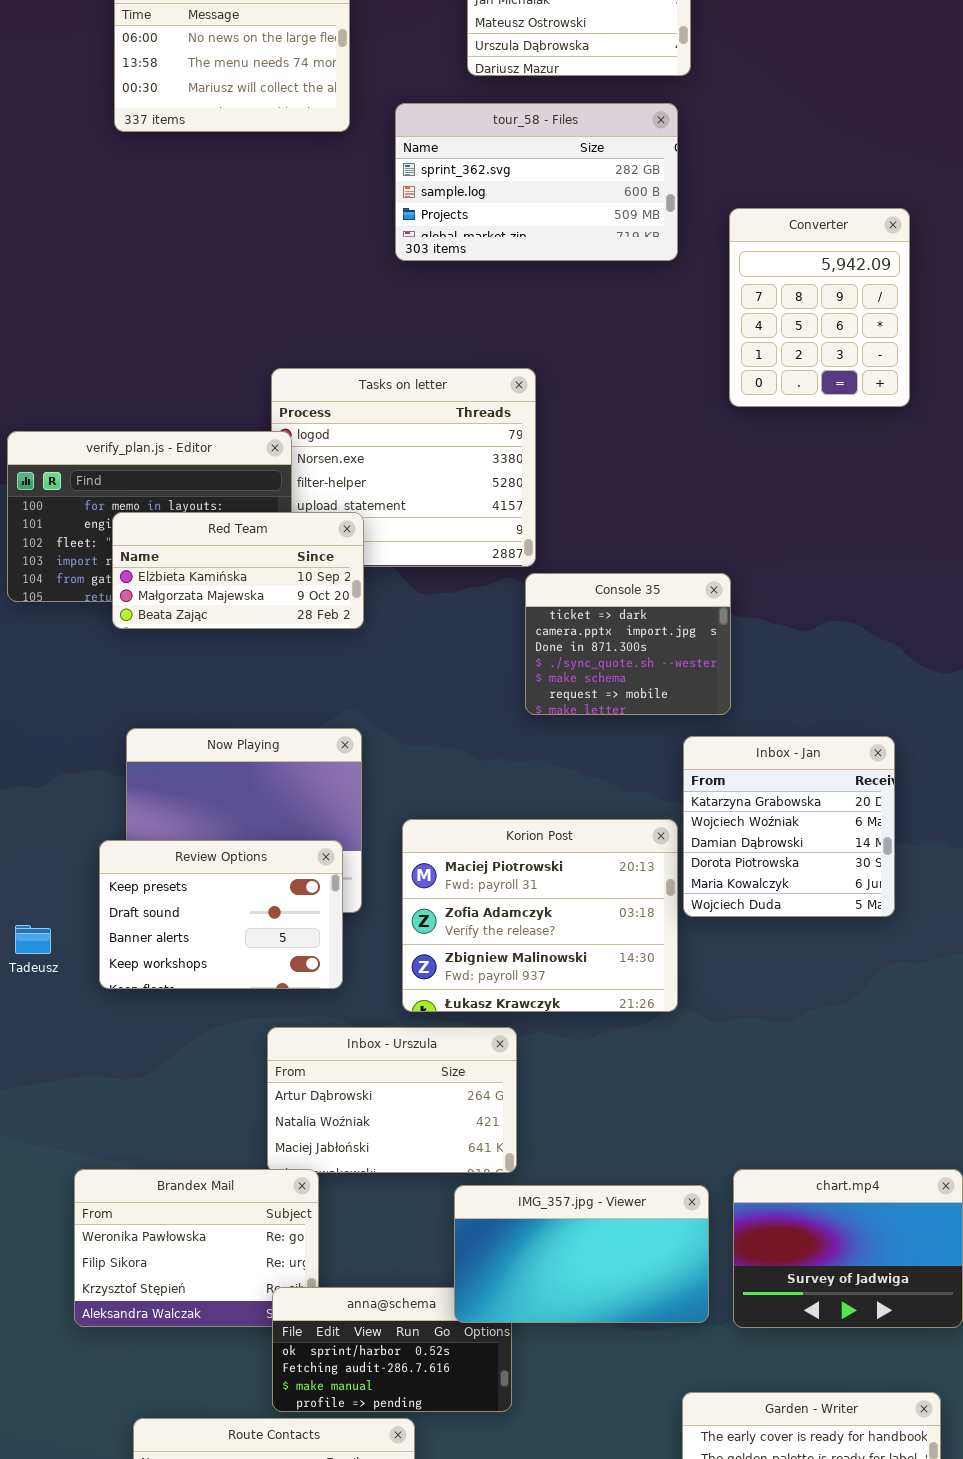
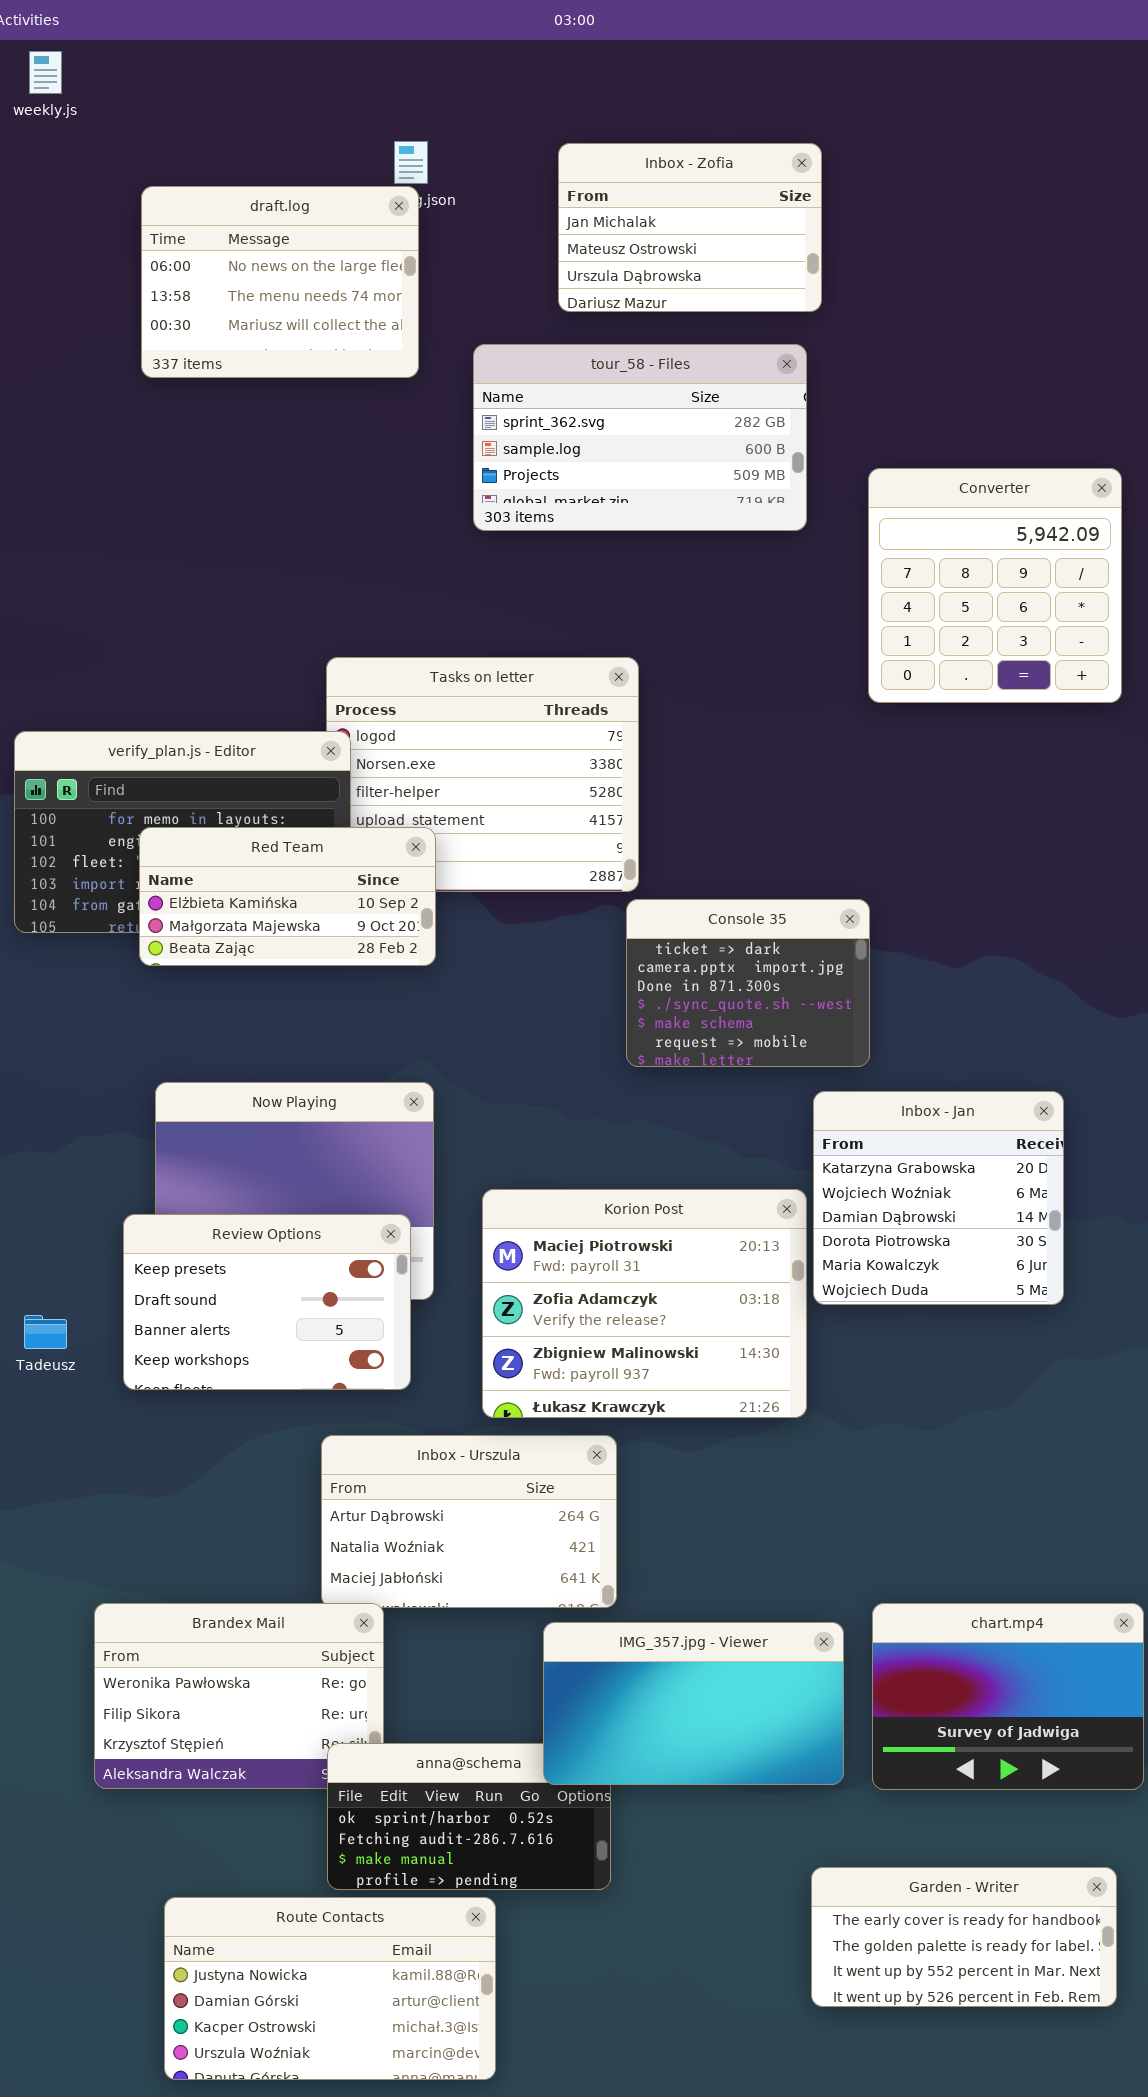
Converter: [729,208,910,407] -> [868,468,1122,703], resized

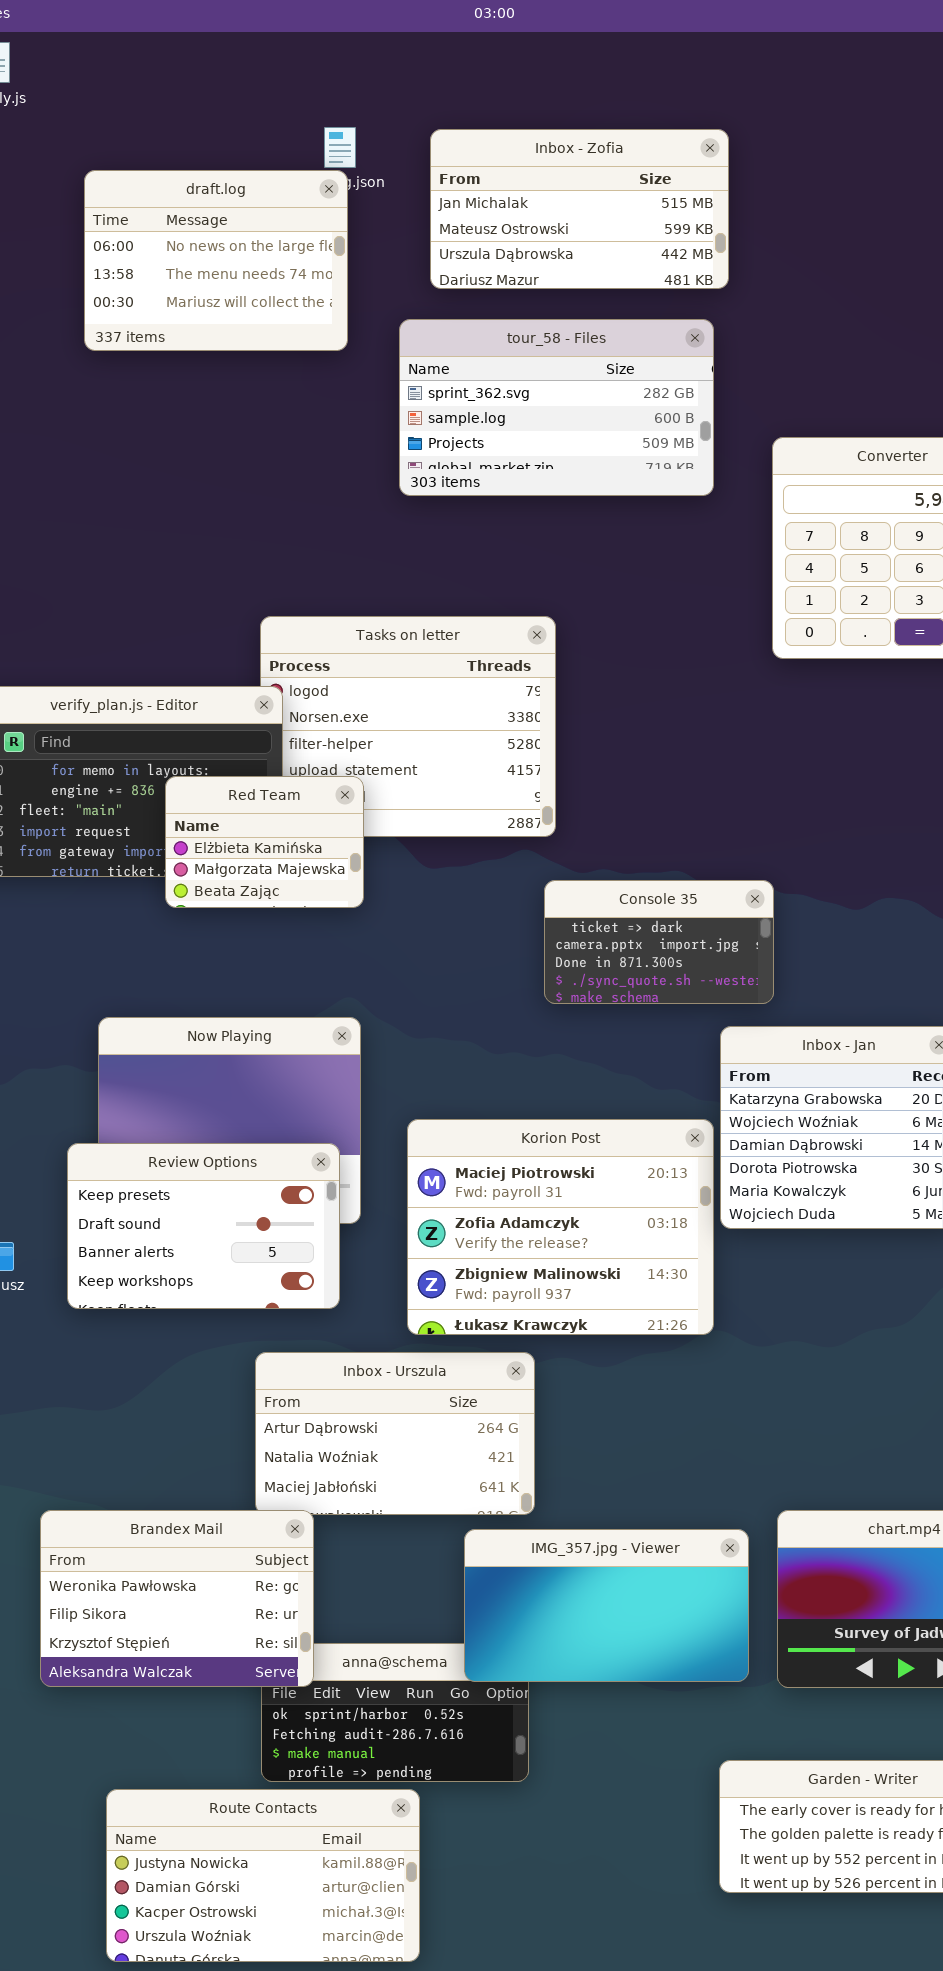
Inbox - Zofia: [558,143,822,312] -> [430,129,729,289], resized
Red Team: [139,827,436,966] -> [165,776,364,908], resized
Console 35: [626,899,870,1067] -> [544,880,774,1004], resized
Brandex Mail: [94,1603,384,1789] -> [40,1510,314,1687], raised

